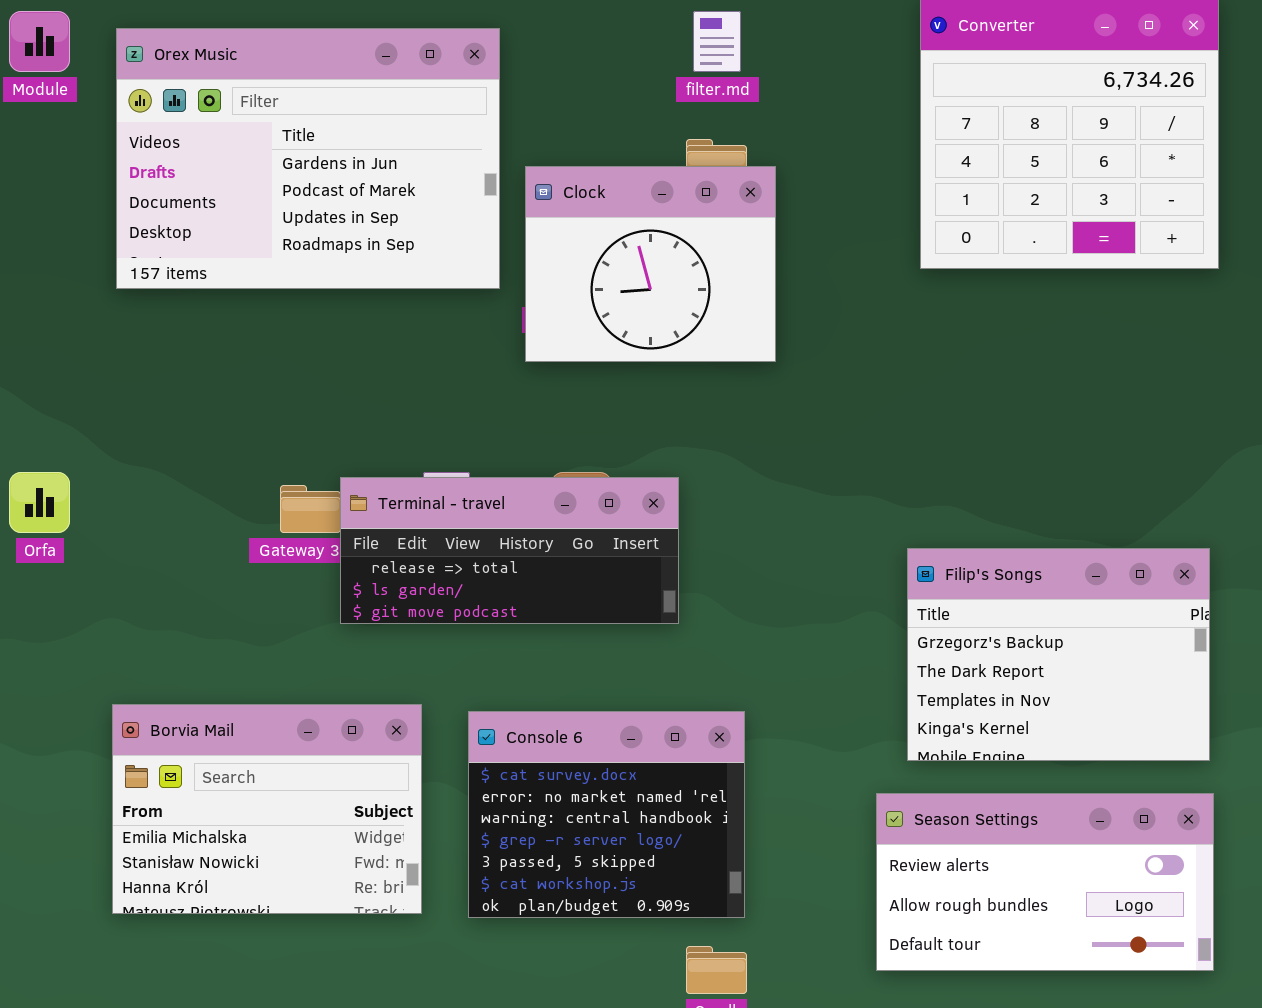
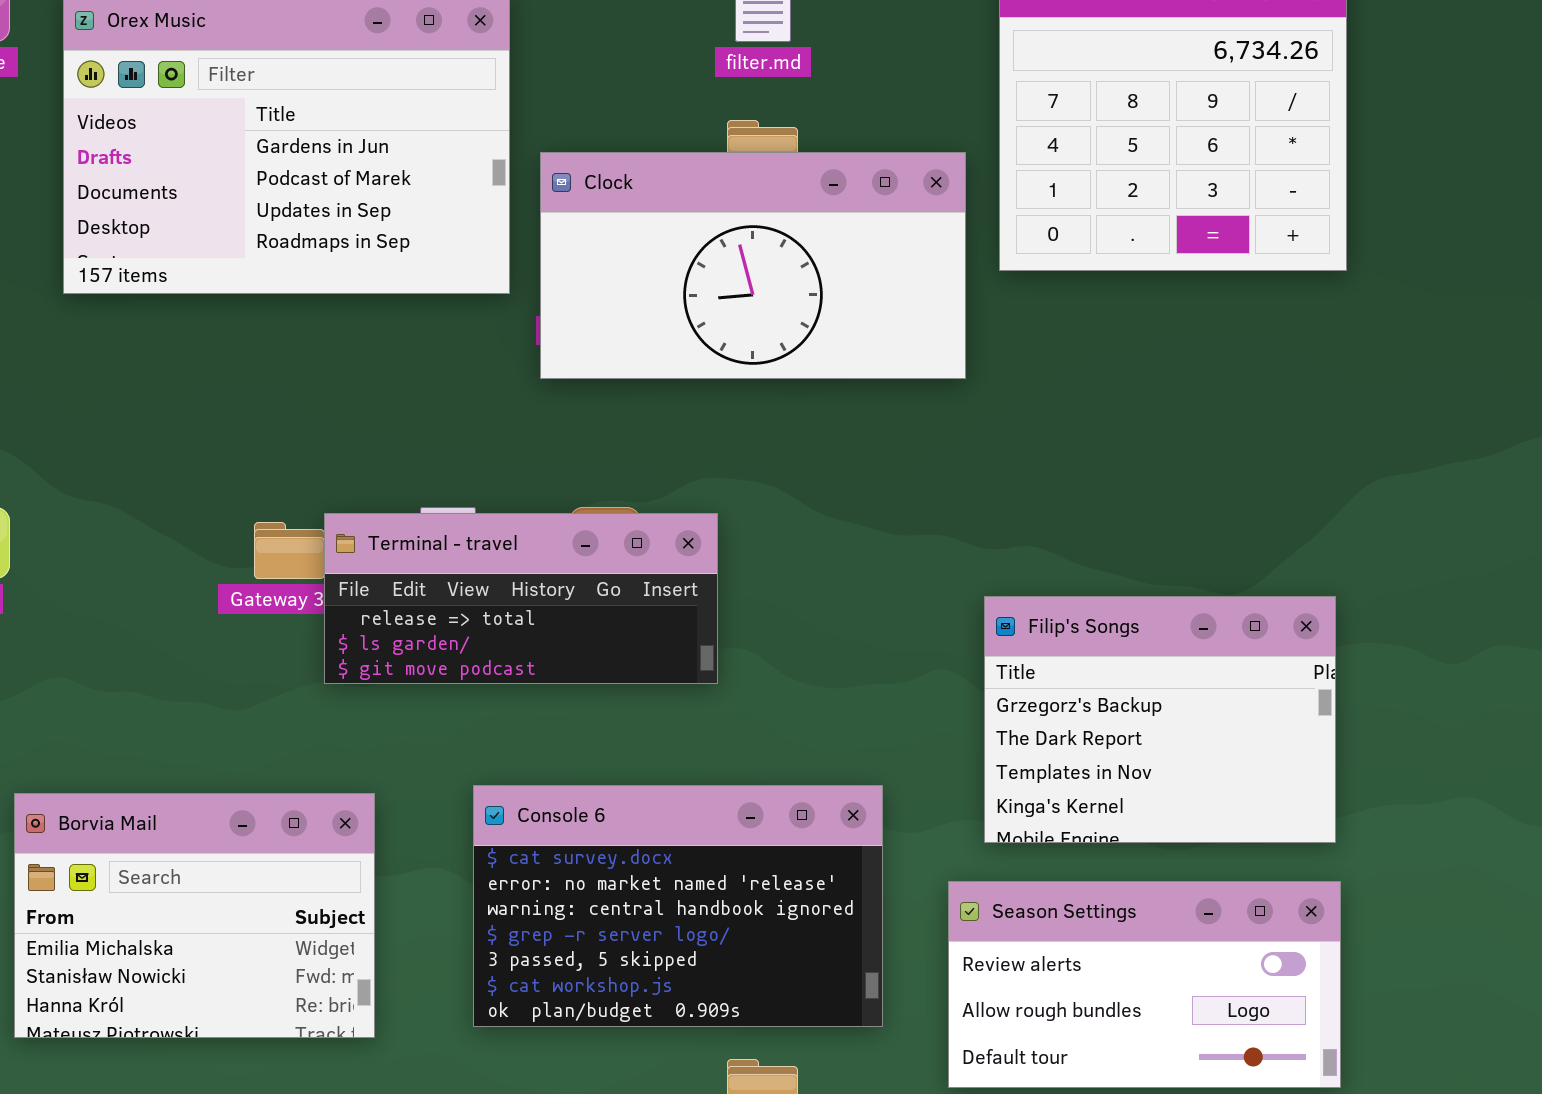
Clock: [525,166,776,362] -> [540,152,966,379], resized
Borvia Mail: [112,704,422,914] -> [14,793,375,1038], moved
Console 6: [468,711,745,918] -> [473,785,883,1027], resized

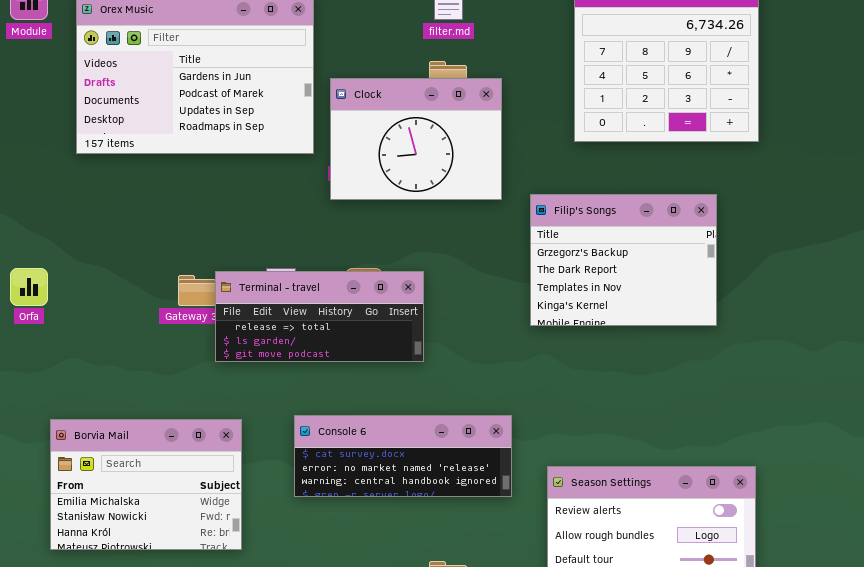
Clock: [540,152,966,379] -> [330,78,502,200], resized
Filip's Songs: [984,596,1336,843] -> [530,194,717,326], moved
Console 6: [473,785,883,1027] -> [294,415,512,497], resized

